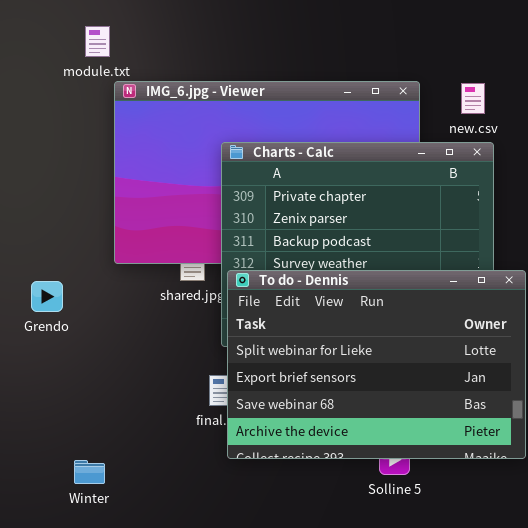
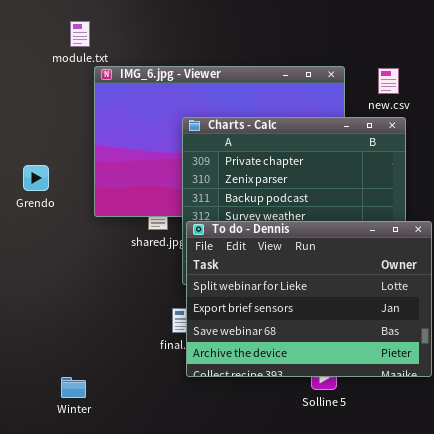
Grendo: [31,281,63,312] -> [23,165,49,191], moved

